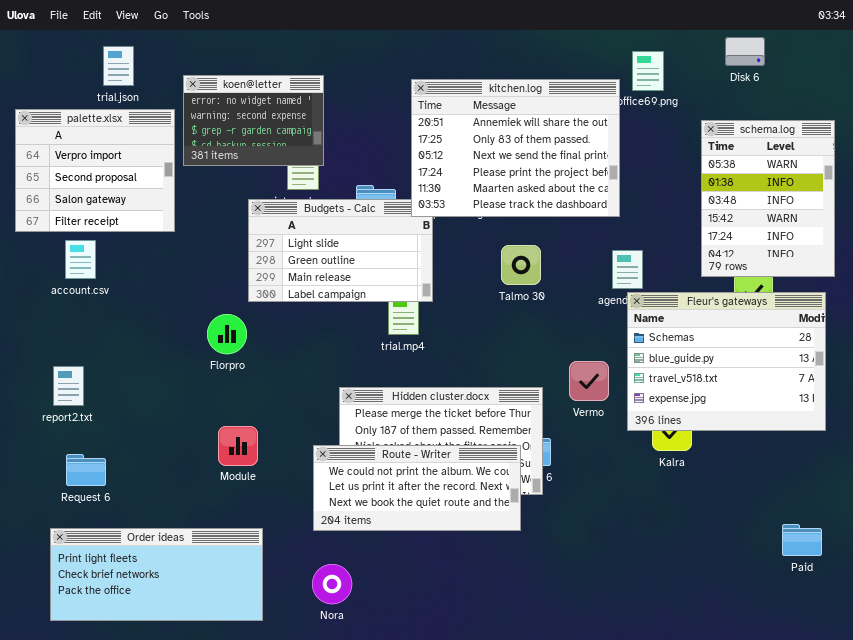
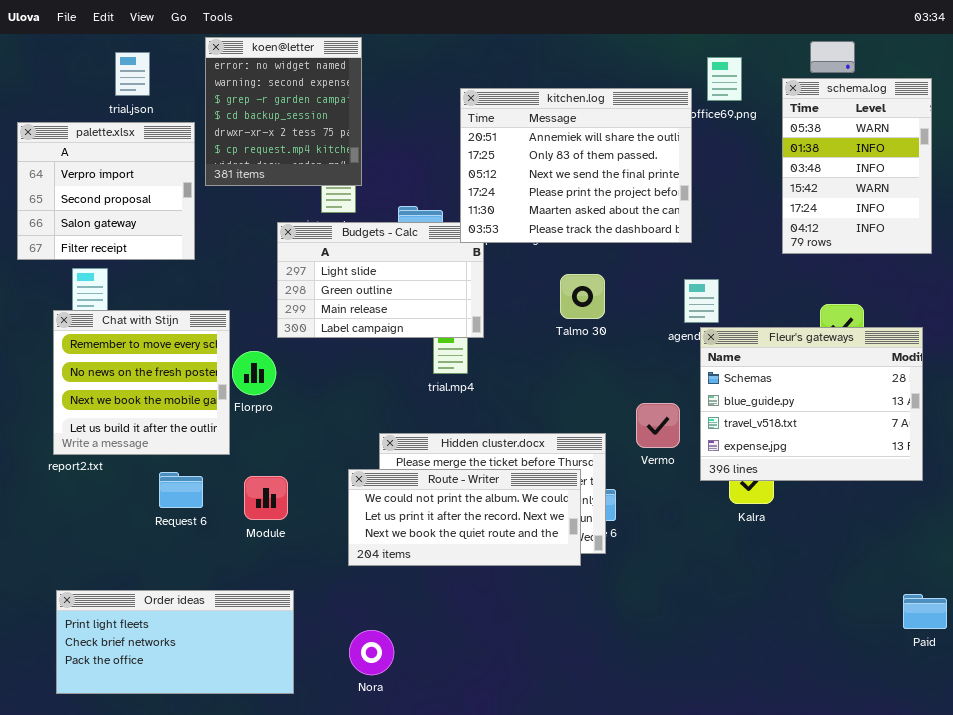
koen@letter: [183,75,324,166] -> [205,37,362,186], resized
schema.log: [701,120,835,277] -> [782,78,932,254], moved
Chat with Stijn: none -> [53,310,230,455], opened
Route - Writer: [313,445,521,531] -> [348,469,581,566], moved
Request 6: [66,454,106,486] -> [159,472,203,508], moved
Paid: [782,524,822,556] -> [903,594,947,629], moved

